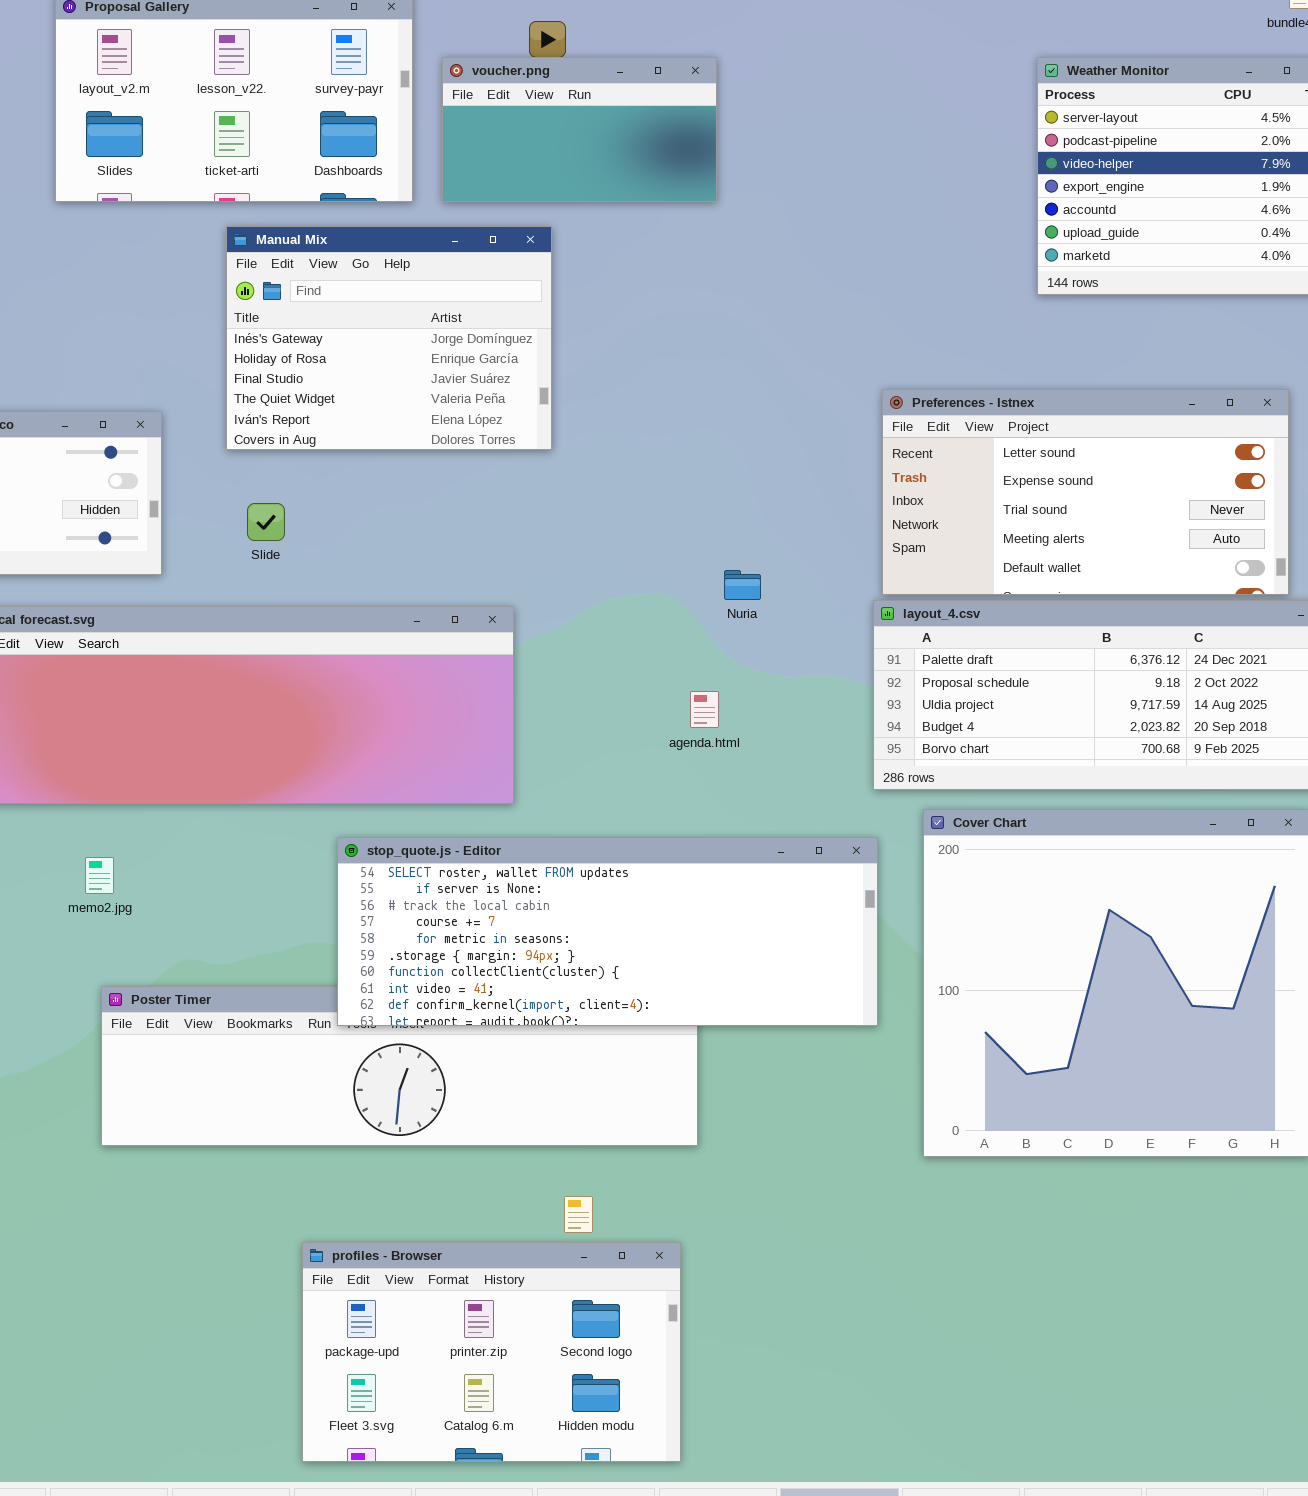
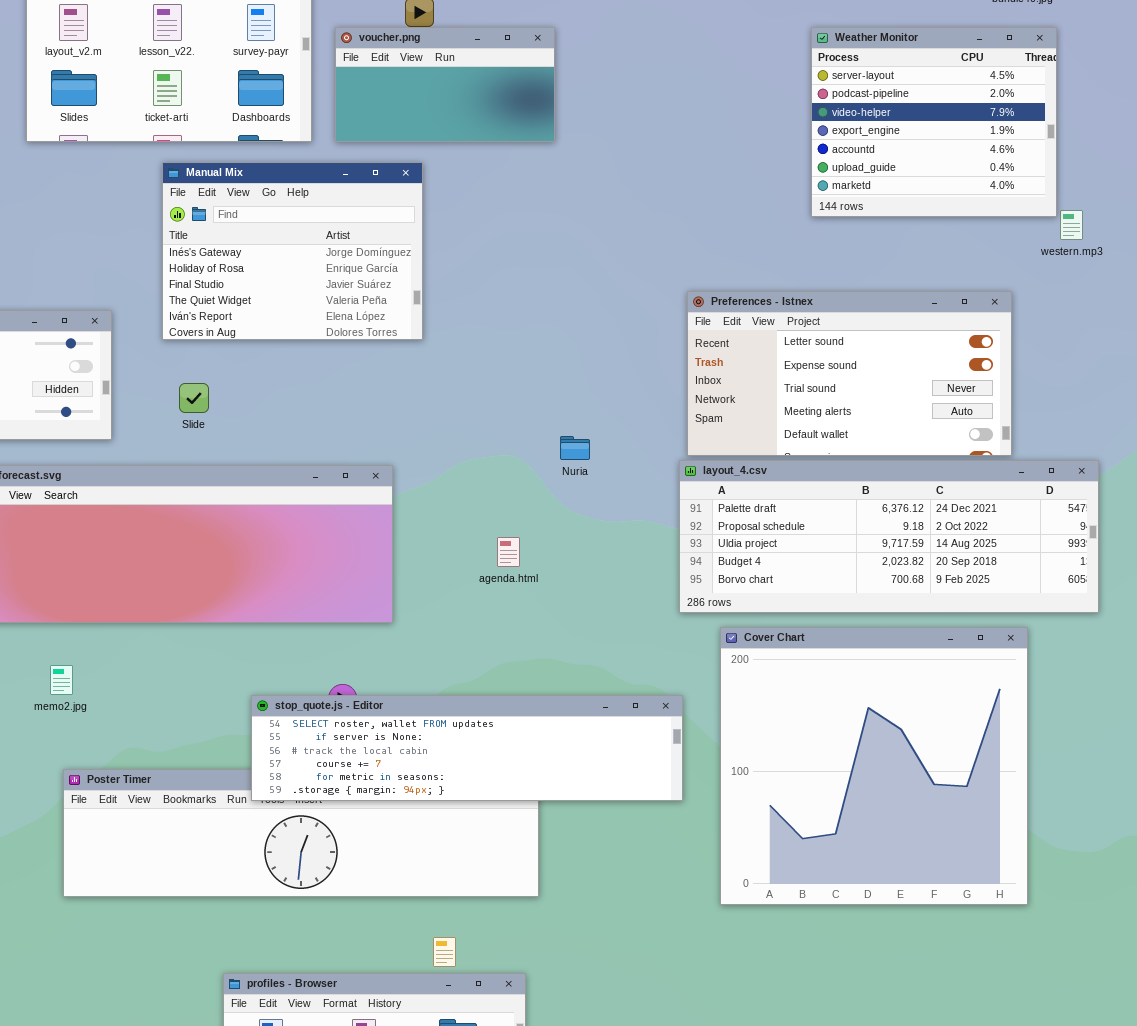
agenda.html: [690,691,719,728] -> [497,537,520,567], moved
stop_quote.js - Editor: [337,837,878,1026] -> [251,695,683,801], resized

